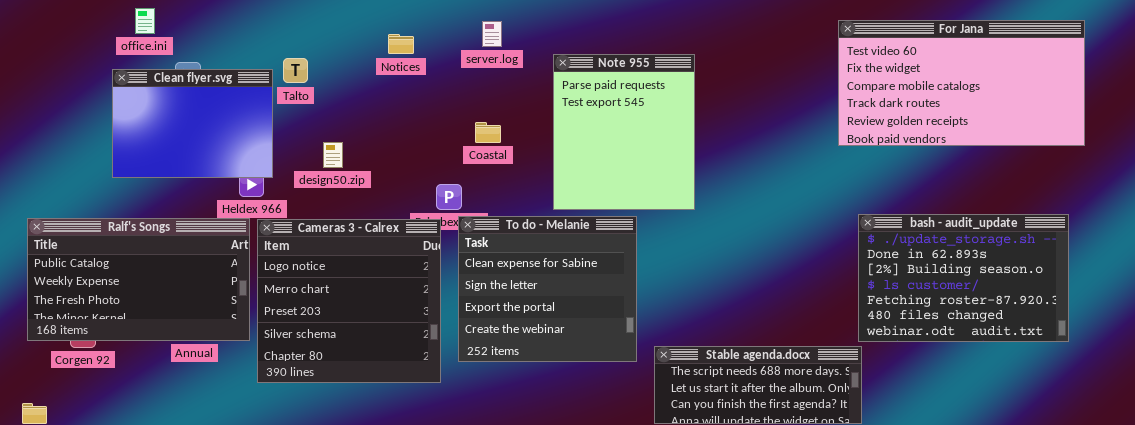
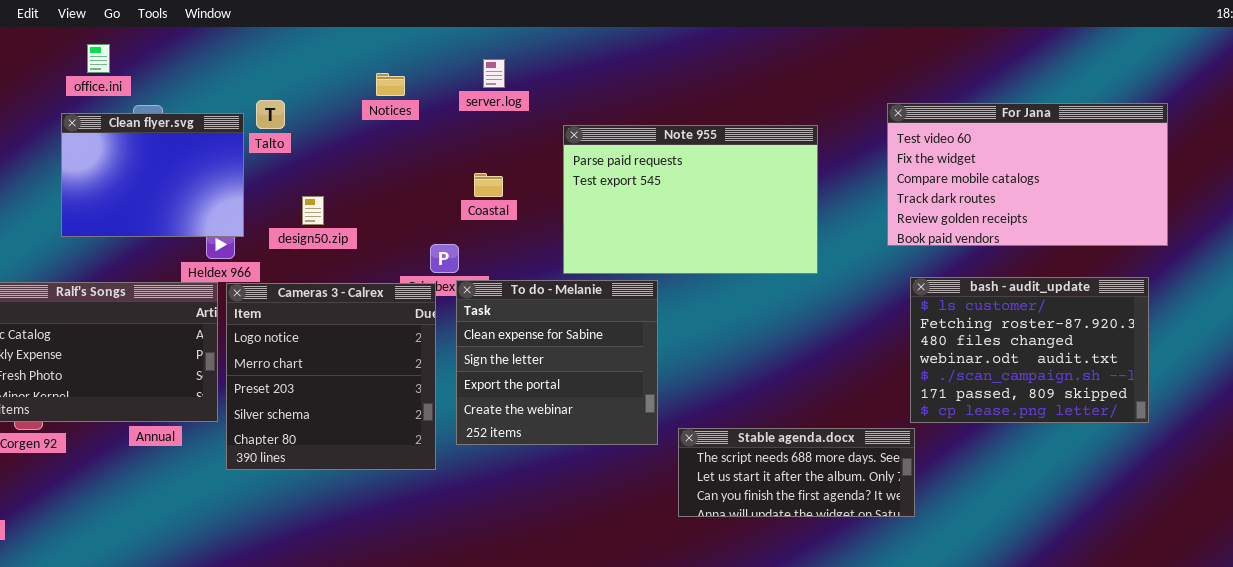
For Jana: [838,20,1085,146] -> [887,103,1168,246], moved
Note 955: [553,54,695,210] -> [563,125,818,274], resized
bash - audit_update: [858,214,1069,342] -> [910,277,1149,423], scrolled down 3 rows

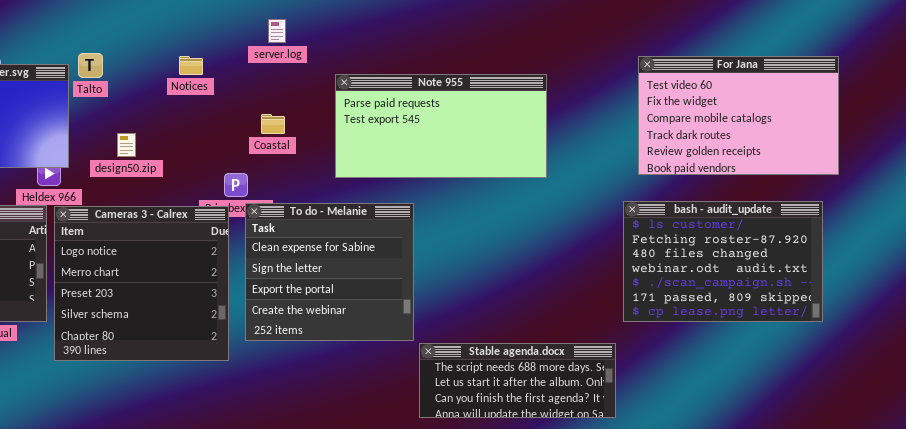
Notices: [376,73,405,96] -> [179,56,203,75], moved
For Jana: [887,103,1168,246] -> [638,56,839,175], resized
Note 955: [563,125,818,274] -> [335,74,547,178], resized
Stable agenda.docx: [678,428,915,517] -> [419,343,616,418], moved

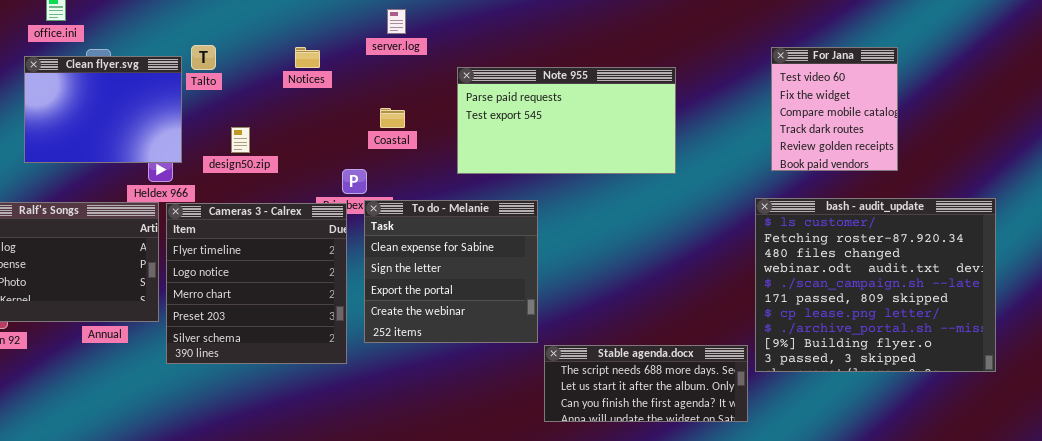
For Jana: [638,56,839,175] -> [771,47,898,171], resized
bash - audit_update: [623,201,823,322] -> [755,198,996,372], resized
Cameras 3 - Calrex: [54,206,229,361] -> [166,203,347,364], scrolled up 1 row

